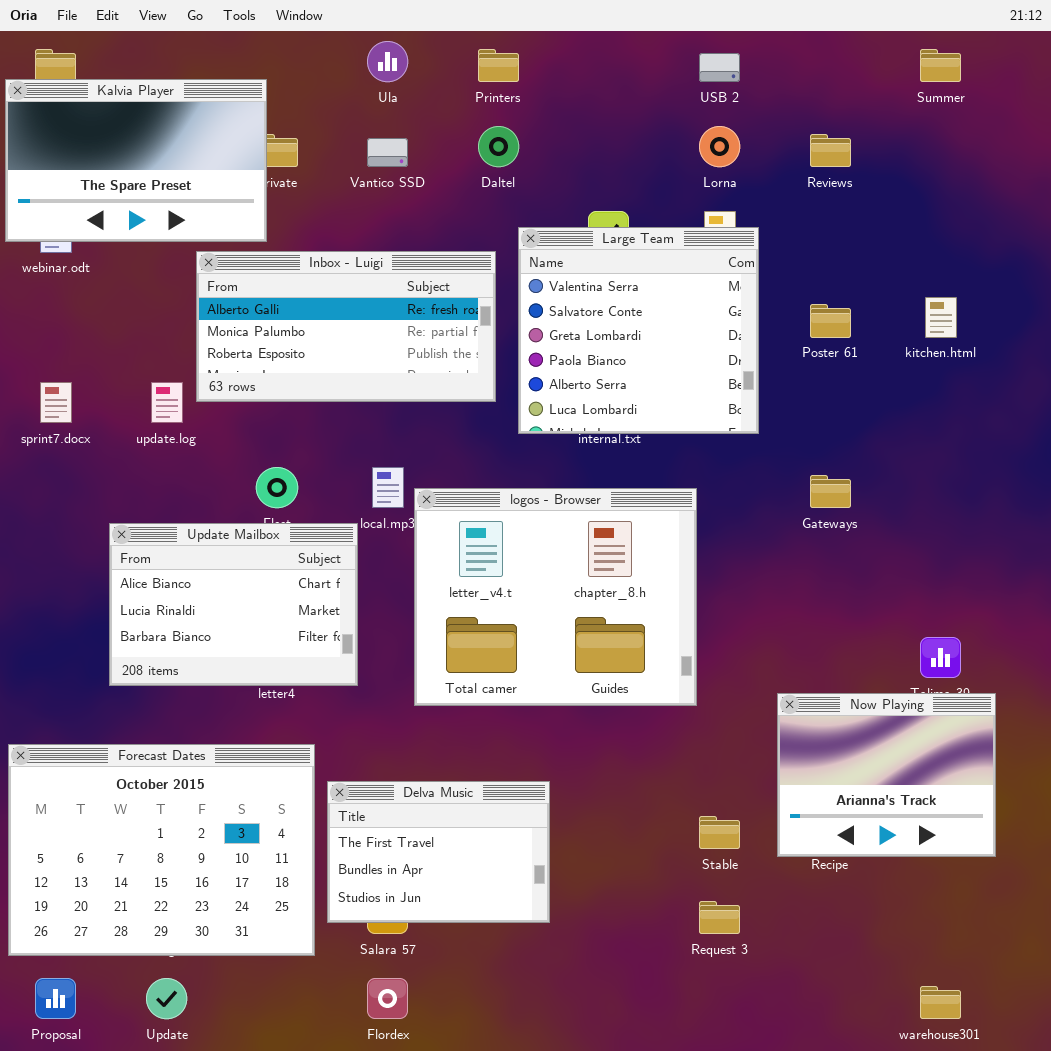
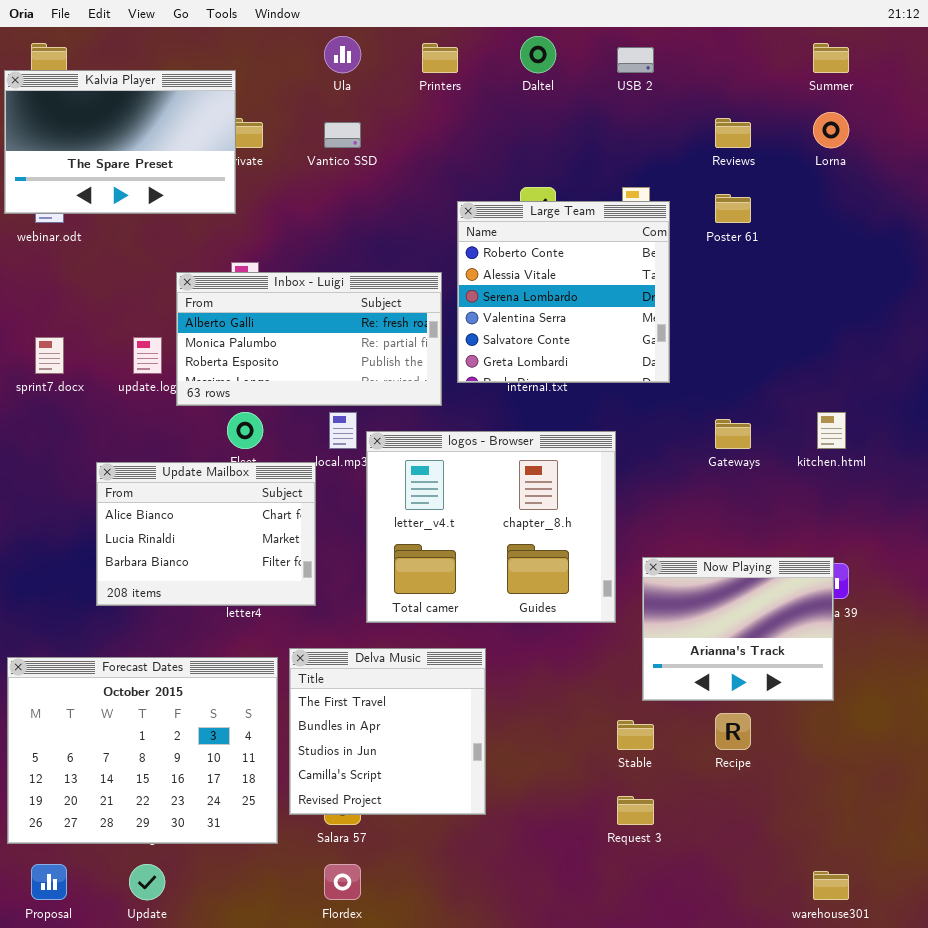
Daltel: [478,126,519,167] -> [520,36,556,73], moved
Lorna: [699,126,740,167] -> [813,112,849,148], moved
Large Team: [518,227,759,434] -> [457,201,670,383], scrolled up 3 rows
Inbox - Luigi: [196,251,496,402] -> [176,272,442,406], moved
kitchen.html: [925,297,957,338] -> [817,412,846,449], moved
Poster 61: [810,304,851,338] -> [715,194,751,223], moved
Now Playing: [777,693,996,857] -> [642,557,834,701], moved
Delva Music: [327,781,550,923] -> [289,648,486,815], resized

